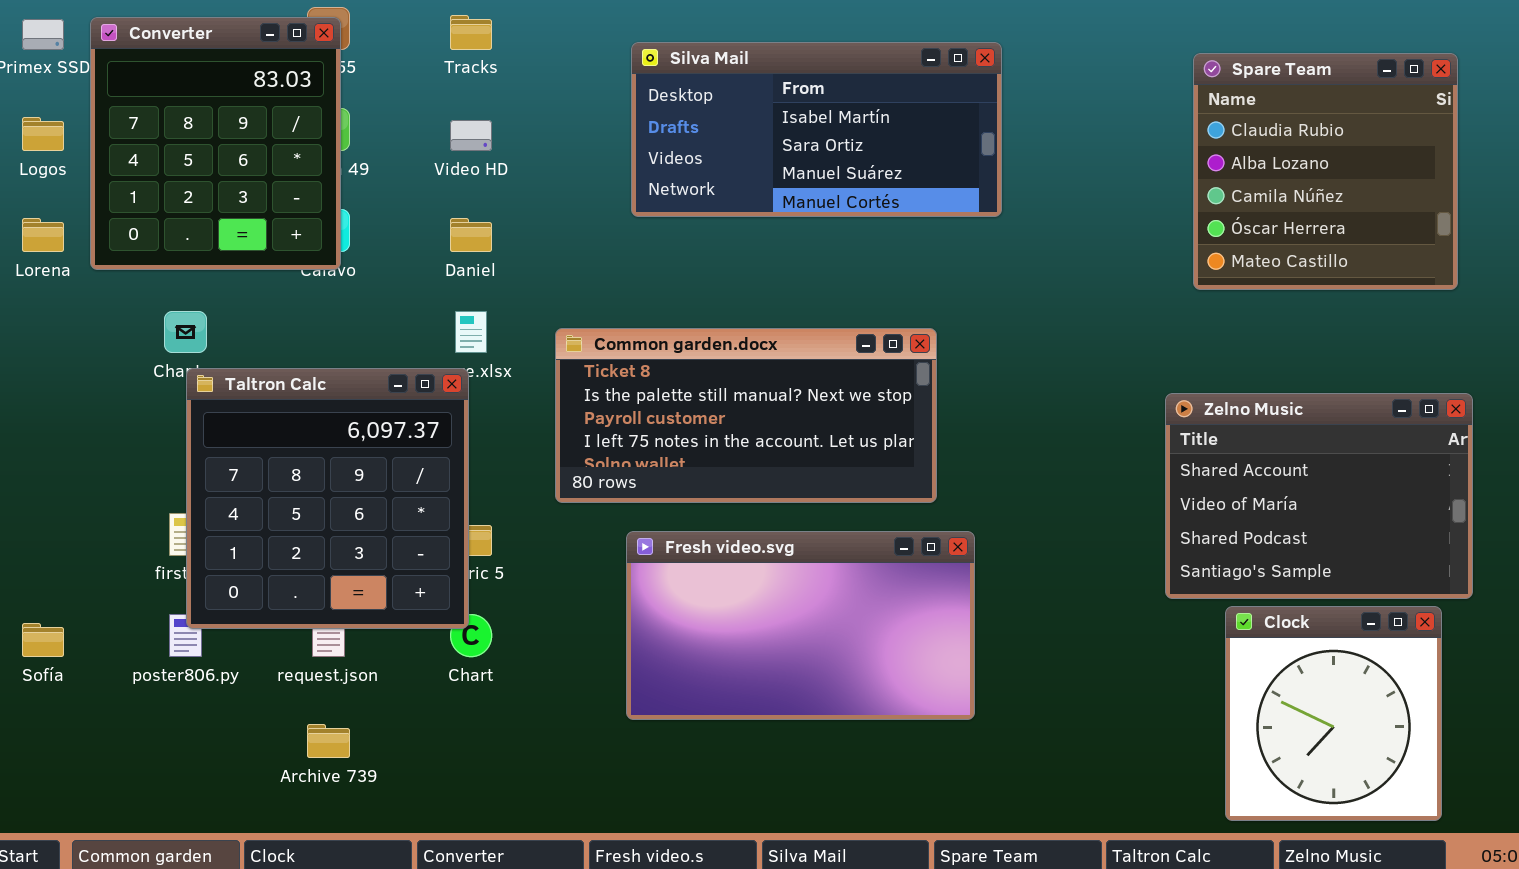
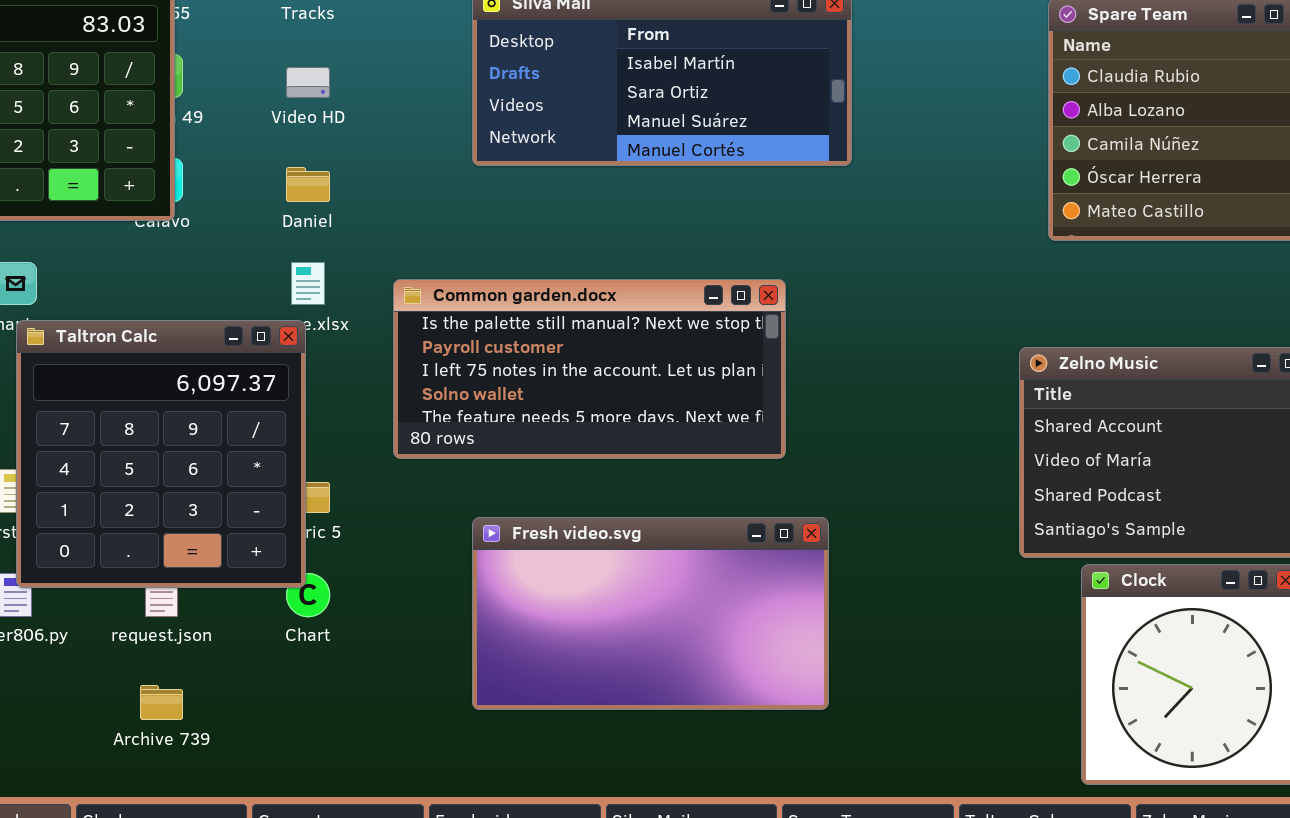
Common garden.docx: [555,328,937,503] -> [393,279,786,459], scrolled down 1 row
Fresh video.svg: [626,531,975,720] -> [472,517,829,710], moved

